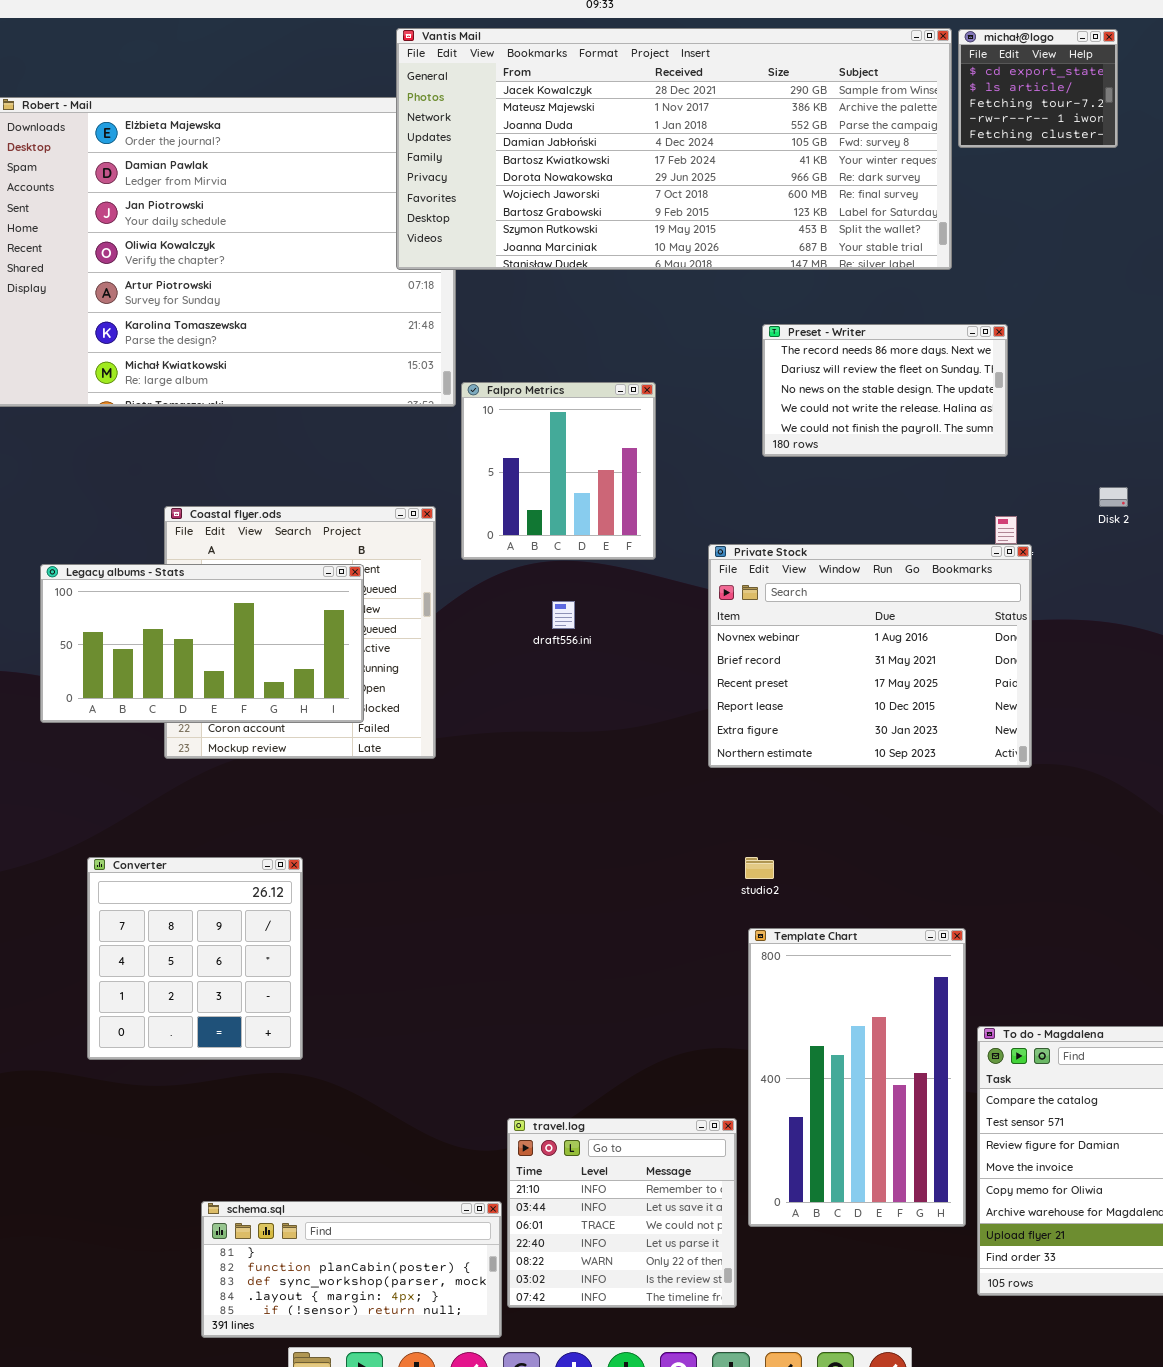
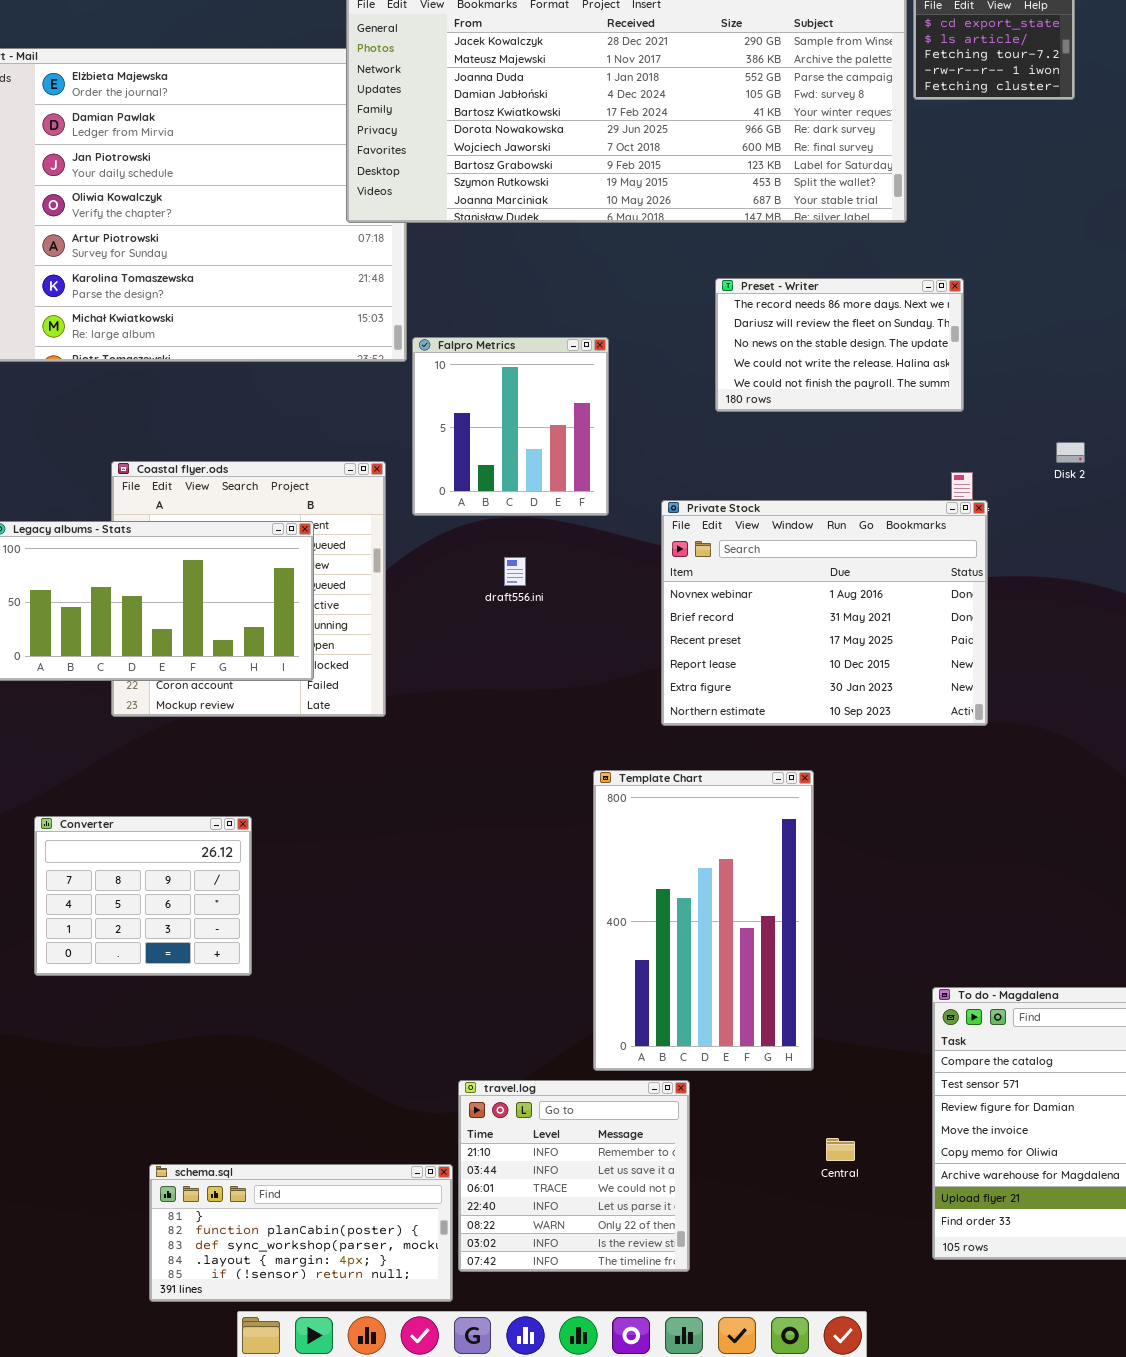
Converter: [87,857,303,1060] -> [34,816,252,976], resized
Template Chart: [748,928,966,1227] -> [593,770,814,1071], moved

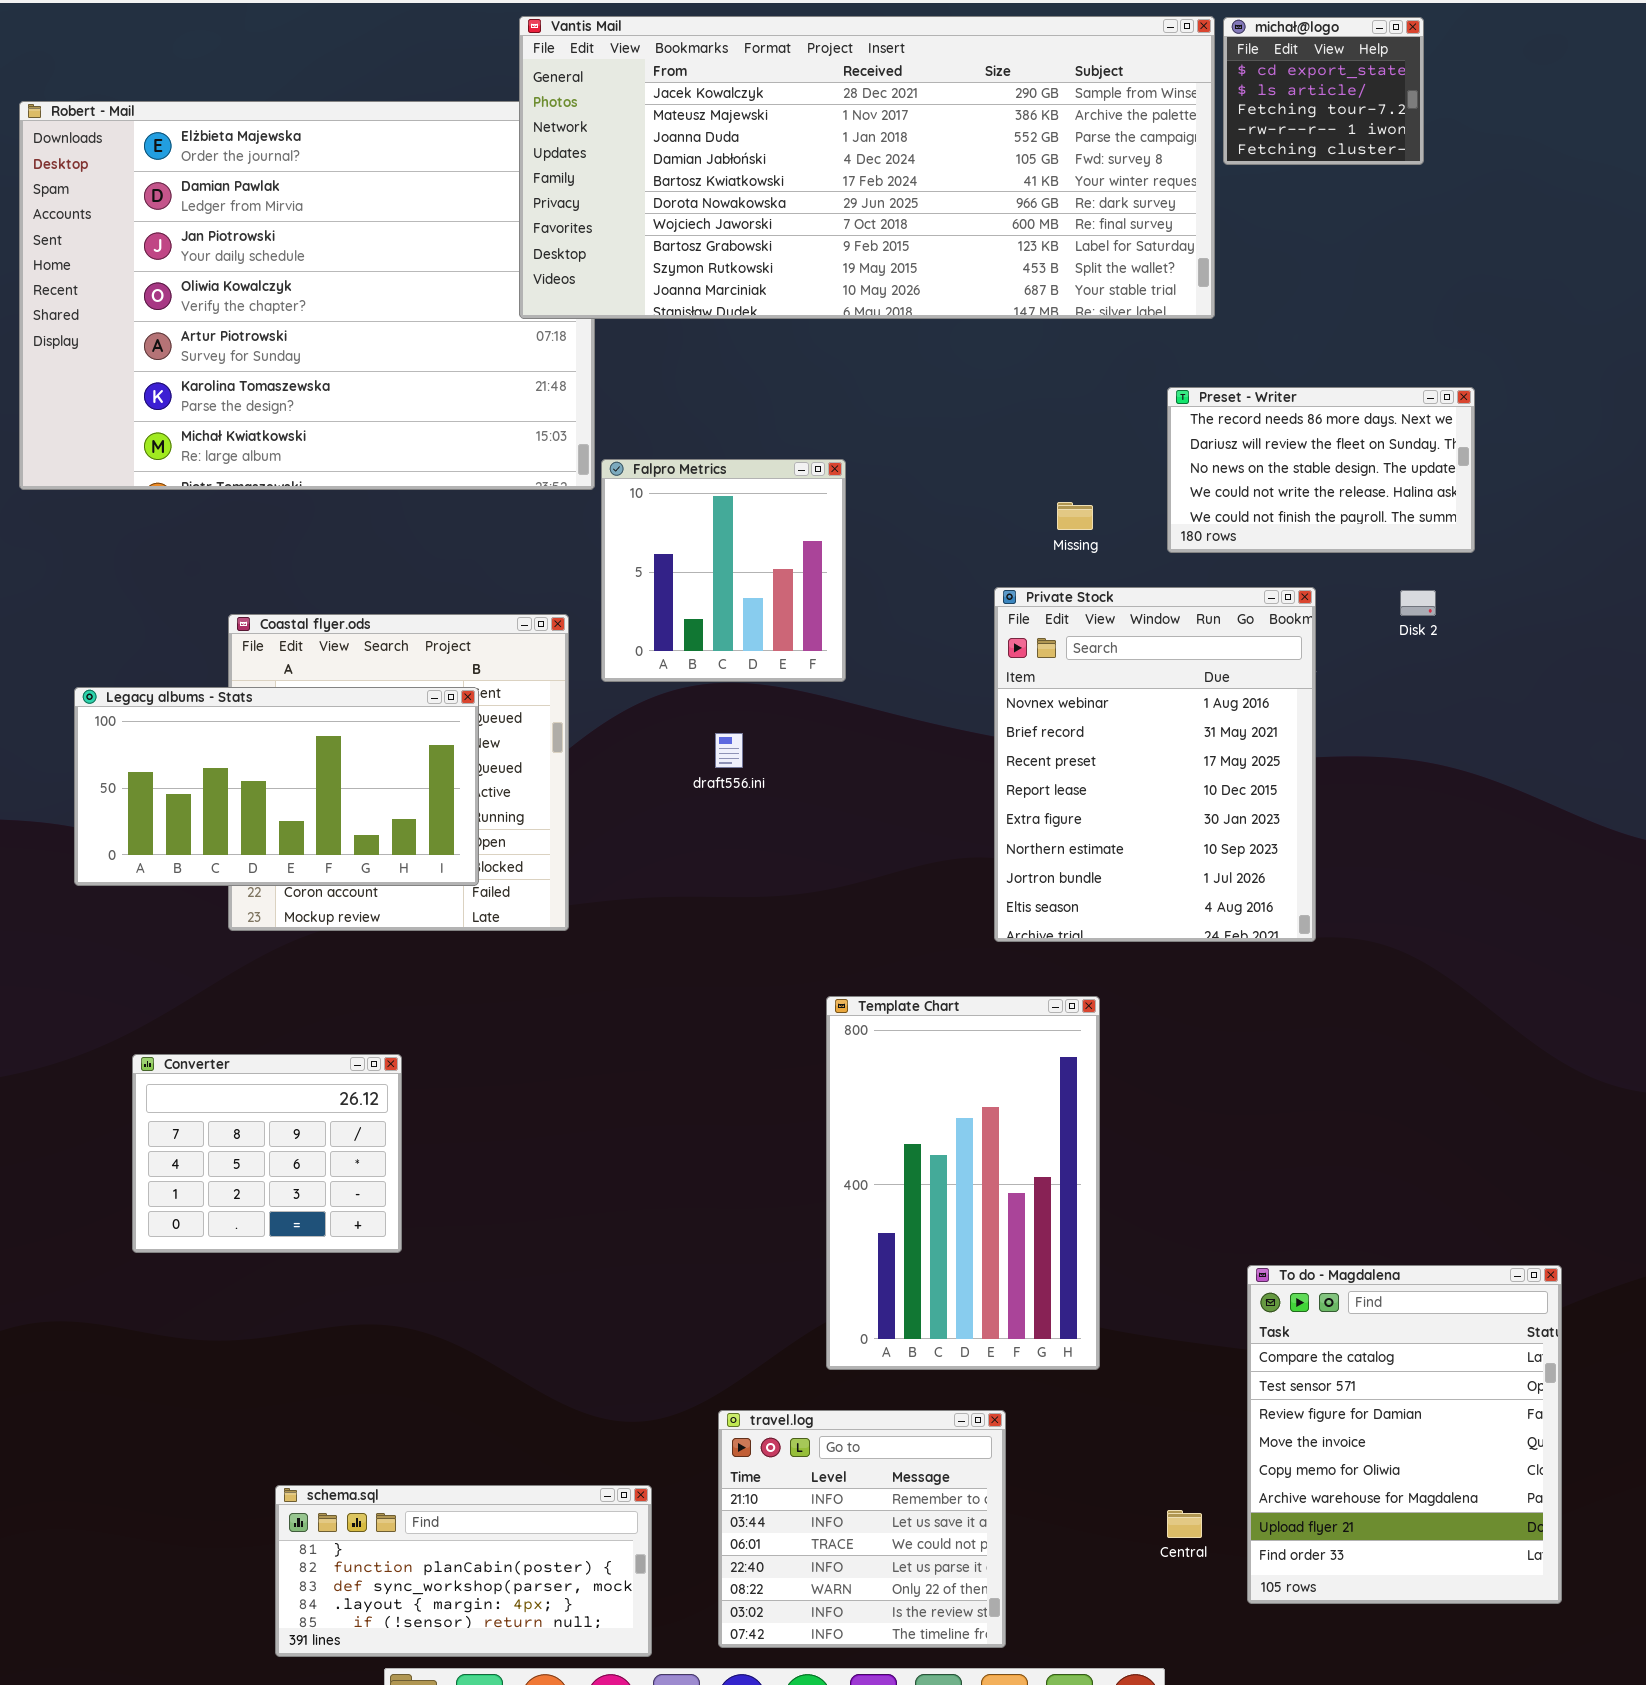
Preset - Writer: [715,278,964,412] -> [1167,387,1475,553], moved
Private Stock: [661,500,988,726] -> [994,587,1316,942], resized
travel.log: [458,1080,690,1272] -> [718,1410,1006,1648], moved
Central: [826,1138,855,1161] -> [1167,1510,1202,1538], moved

